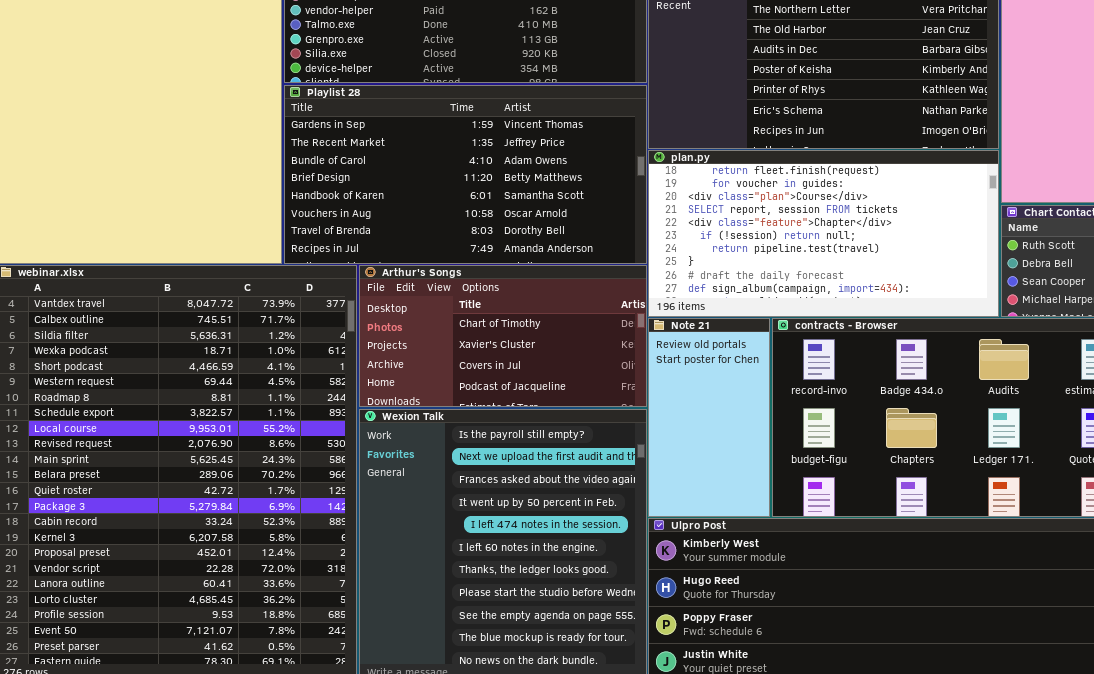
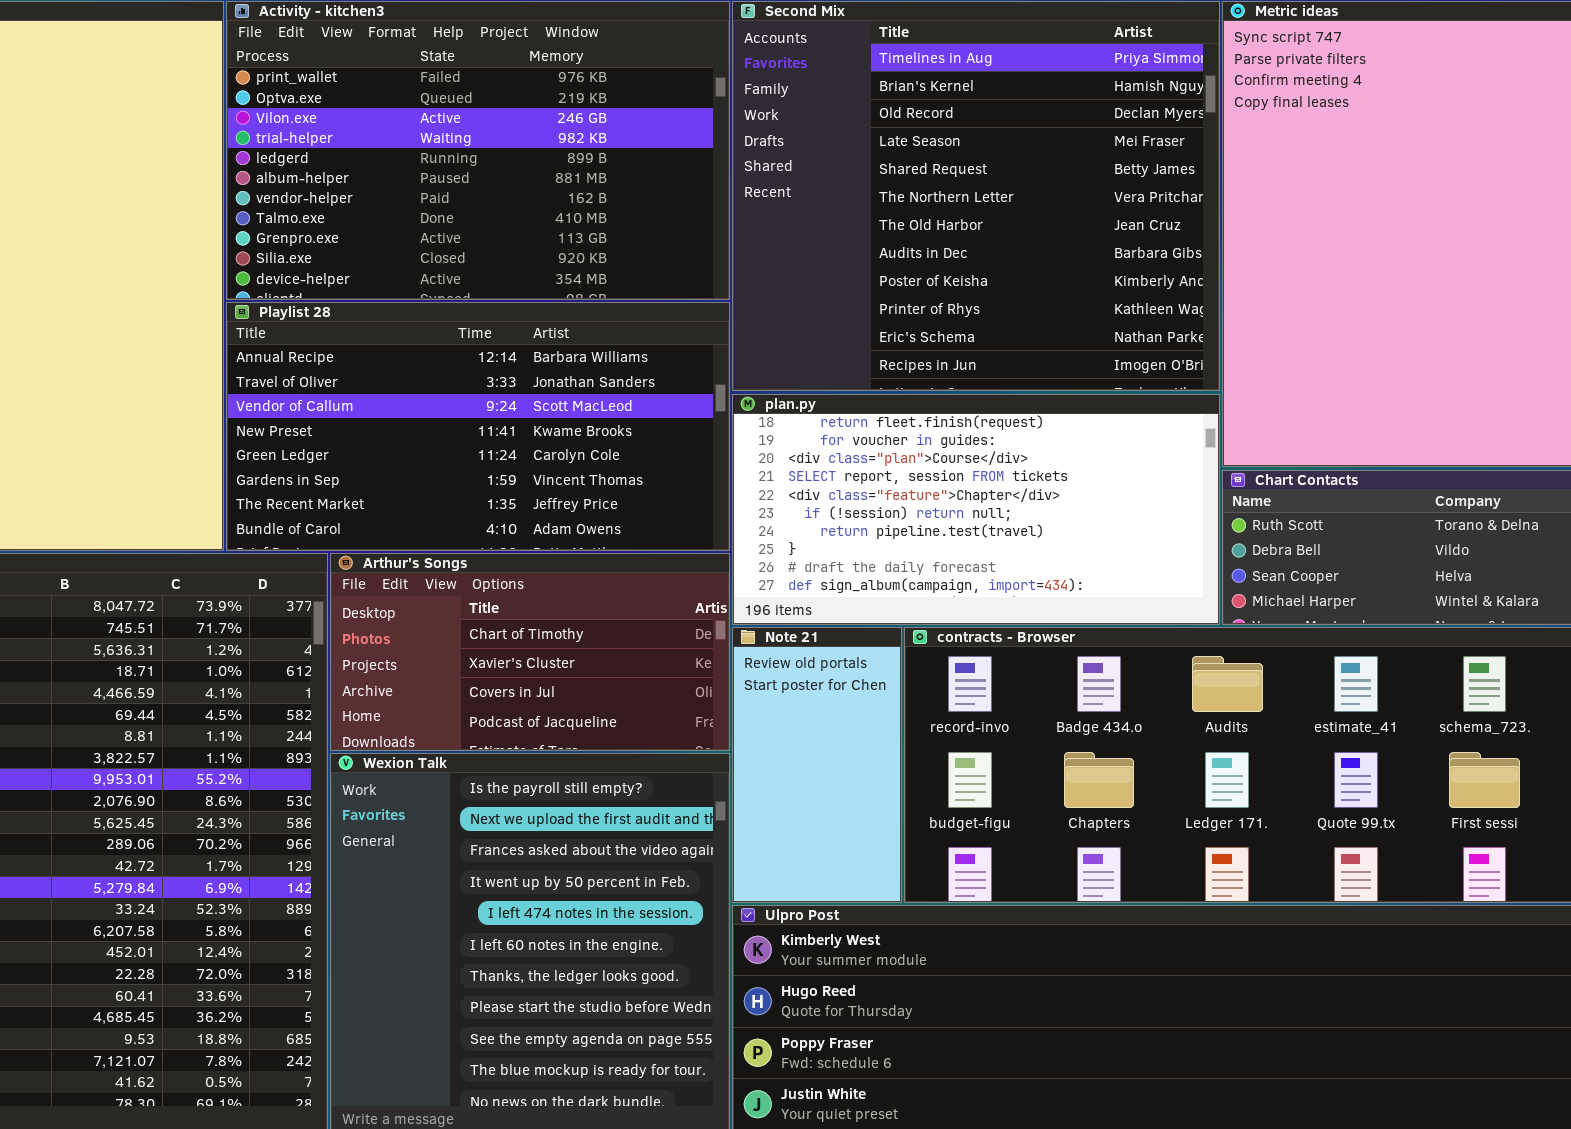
Playlist 28: [284,85,647,264] -> [226,302,730,551], scrolled up 5 rows

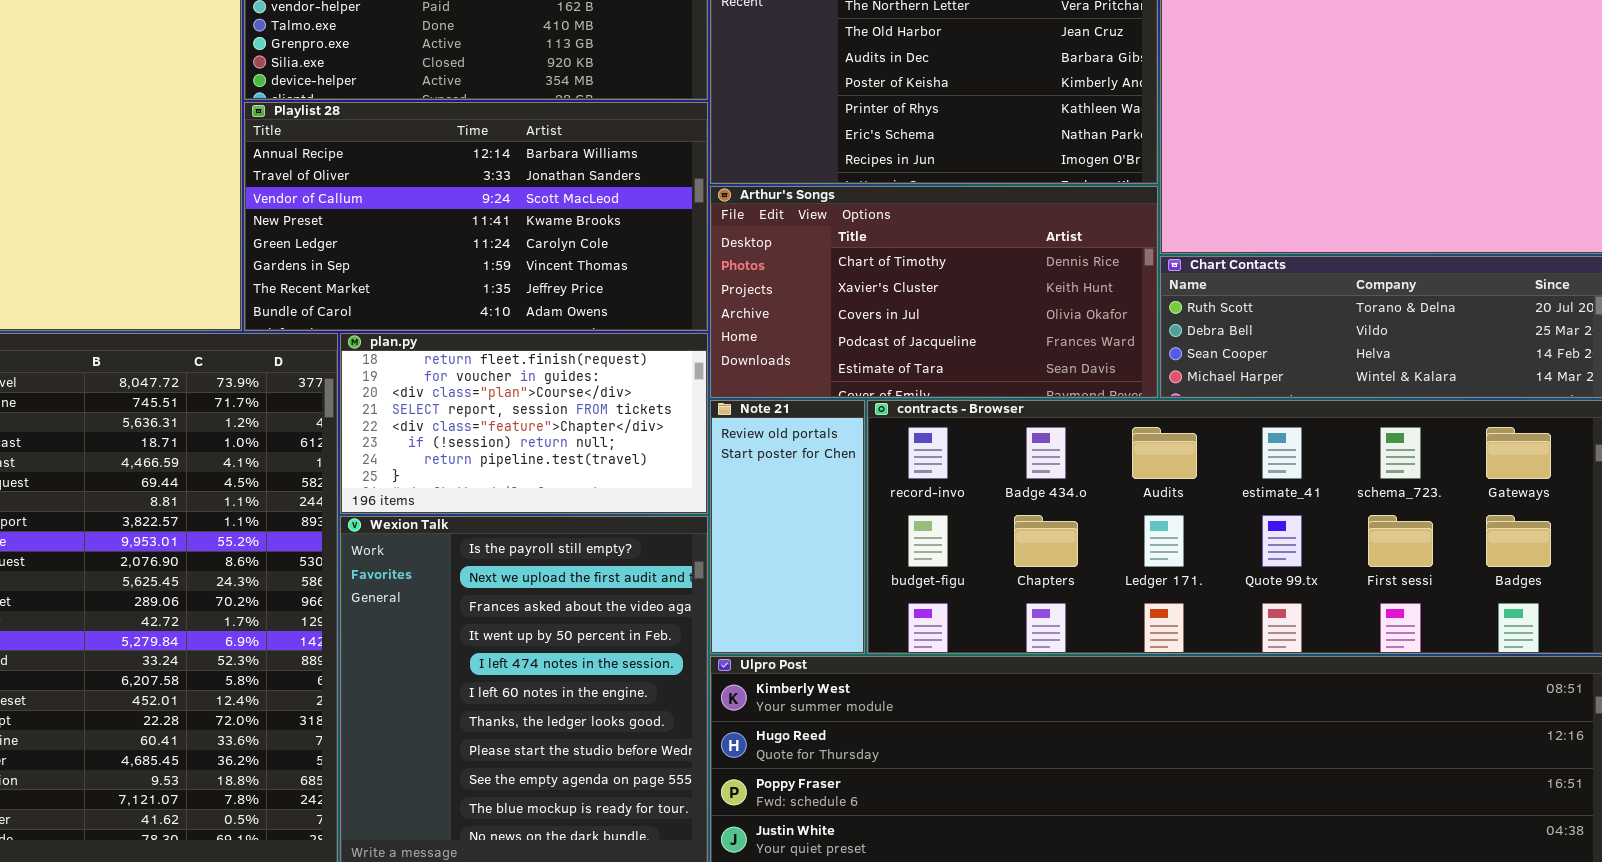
plan.py: [732,394,1220,625] -> [340,333,708,514], moved, resized
Arthur's Songs: [330,553,730,751] -> [710,186,1158,398], moved, resized

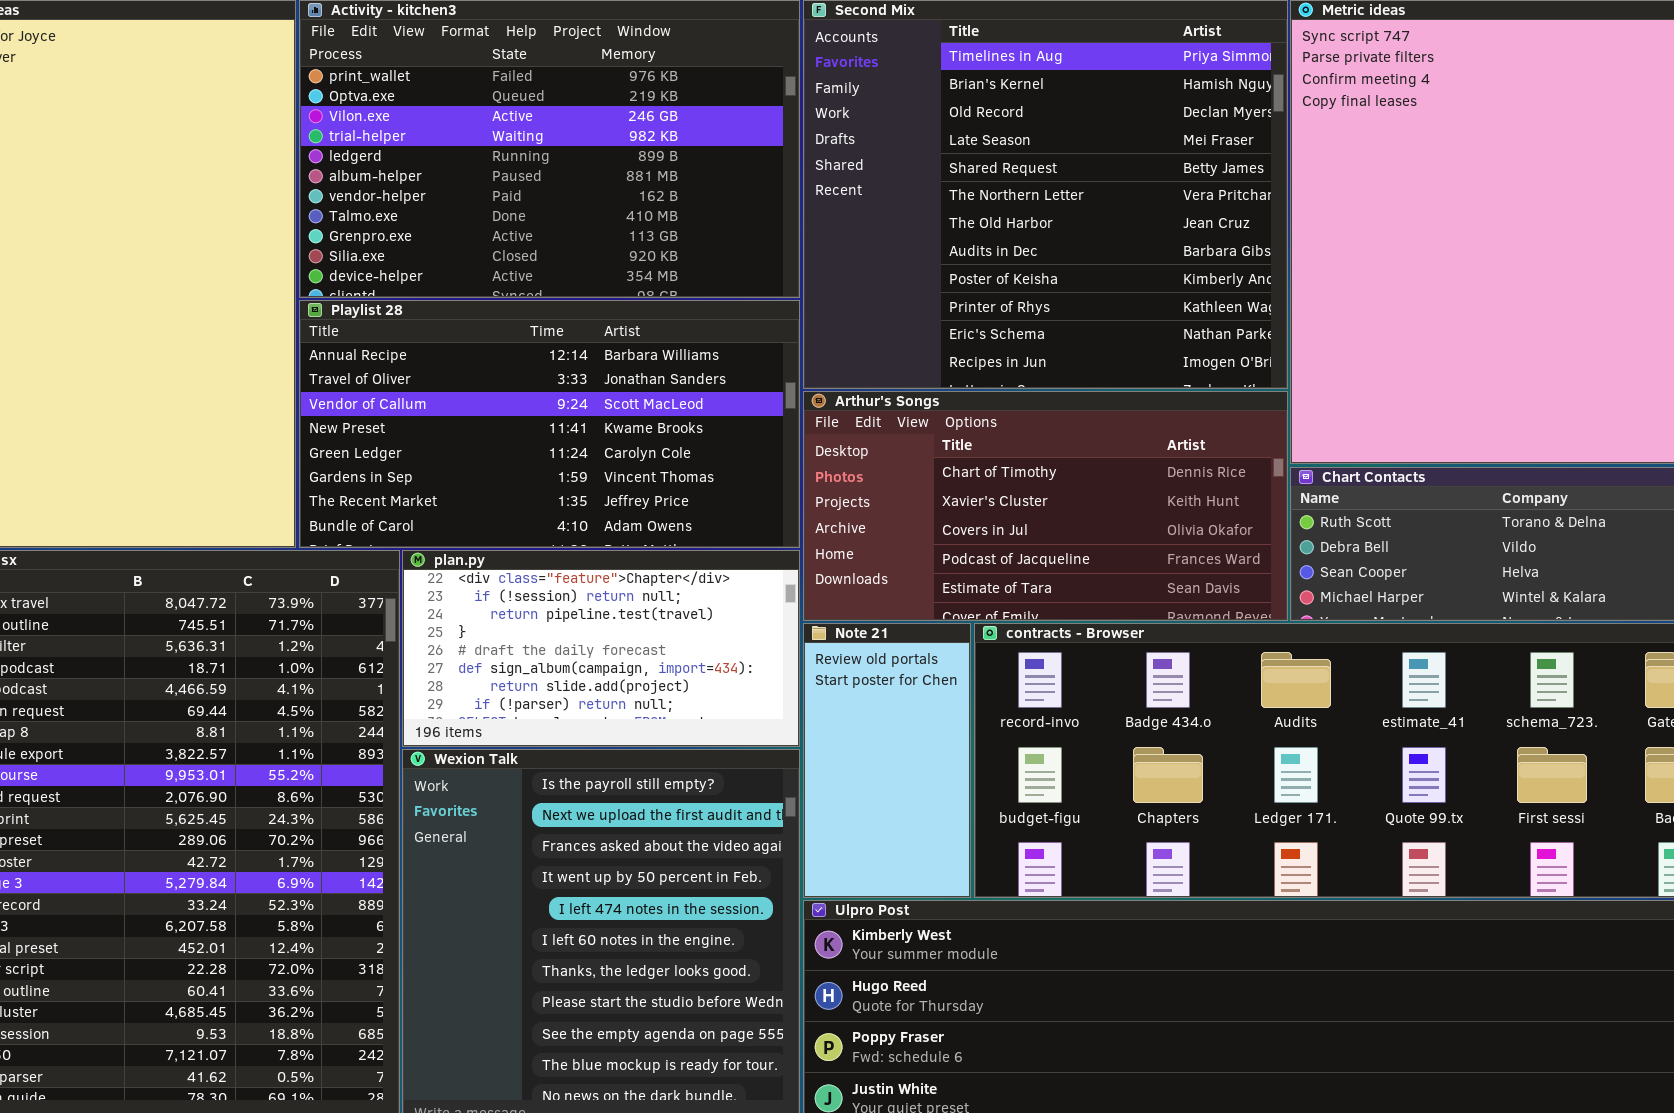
plan.py: [340,333,708,514] -> [402,550,800,747], scrolled down 4 rows

